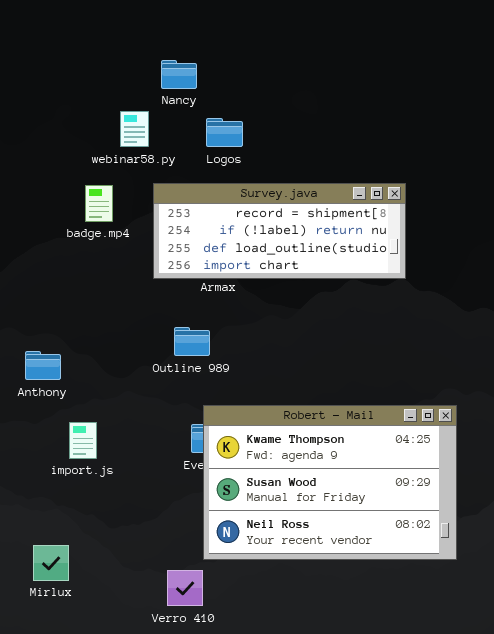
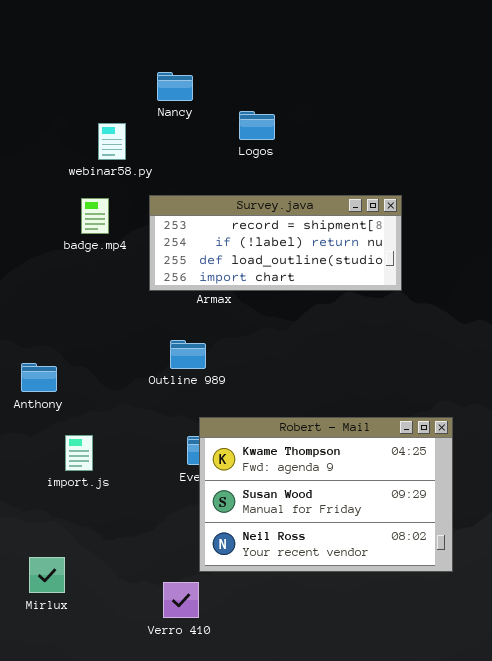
webinar58.py: [120,111,149,147] -> [98,123,126,160], moved
Logos: [206,118,243,147] -> [239,111,275,140], moved

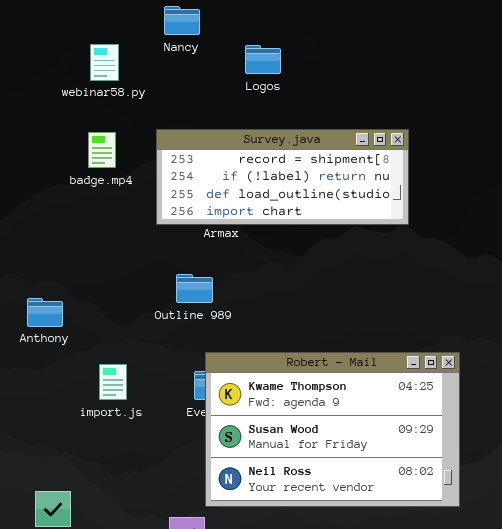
webinar58.py: [98,123,126,160] -> [90,44,119,81], moved
import.js: [65,435,93,471] -> [99,364,127,400], moved

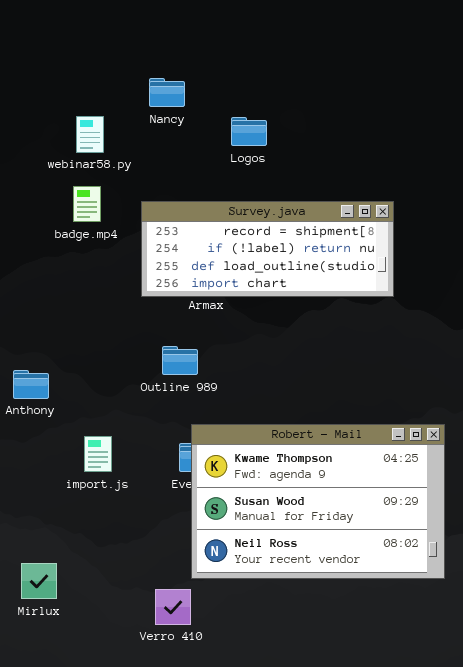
badge.mp4: [88,132,116,168] -> [73,186,101,222], moved

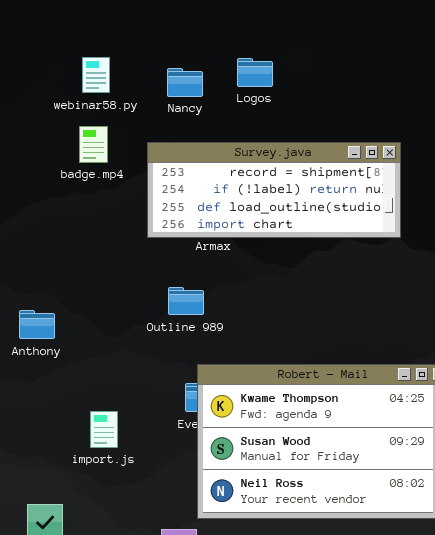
Nancy: [149,78,185,107] -> [167,68,203,97], moved
import.js: [84,436,112,472] -> [90,411,118,448], moved

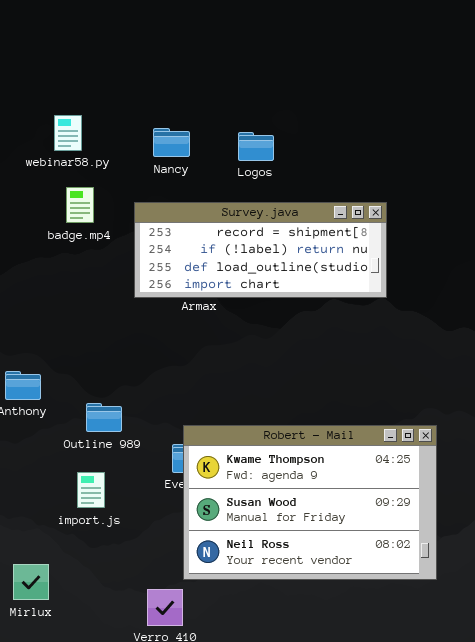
webinar58.py: [82,57,110,93] -> [54,115,82,151], moved
Logos: [237,58,273,87] -> [238,132,274,161], moved
Outline 989: [168,287,204,315] -> [86,403,122,432], moved

